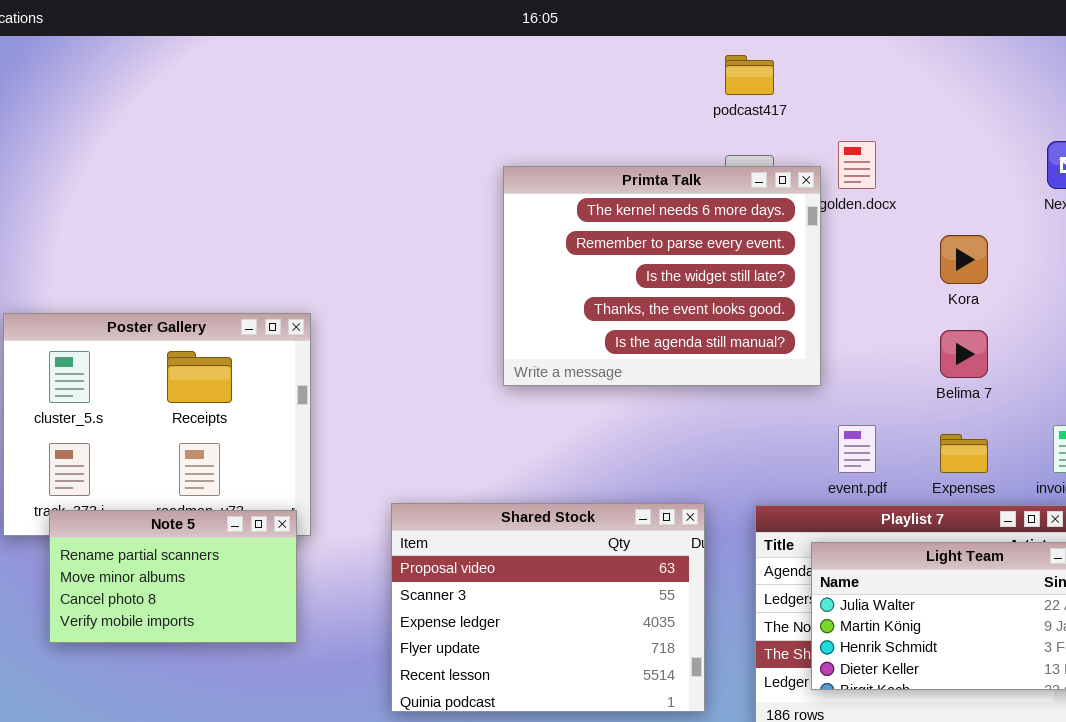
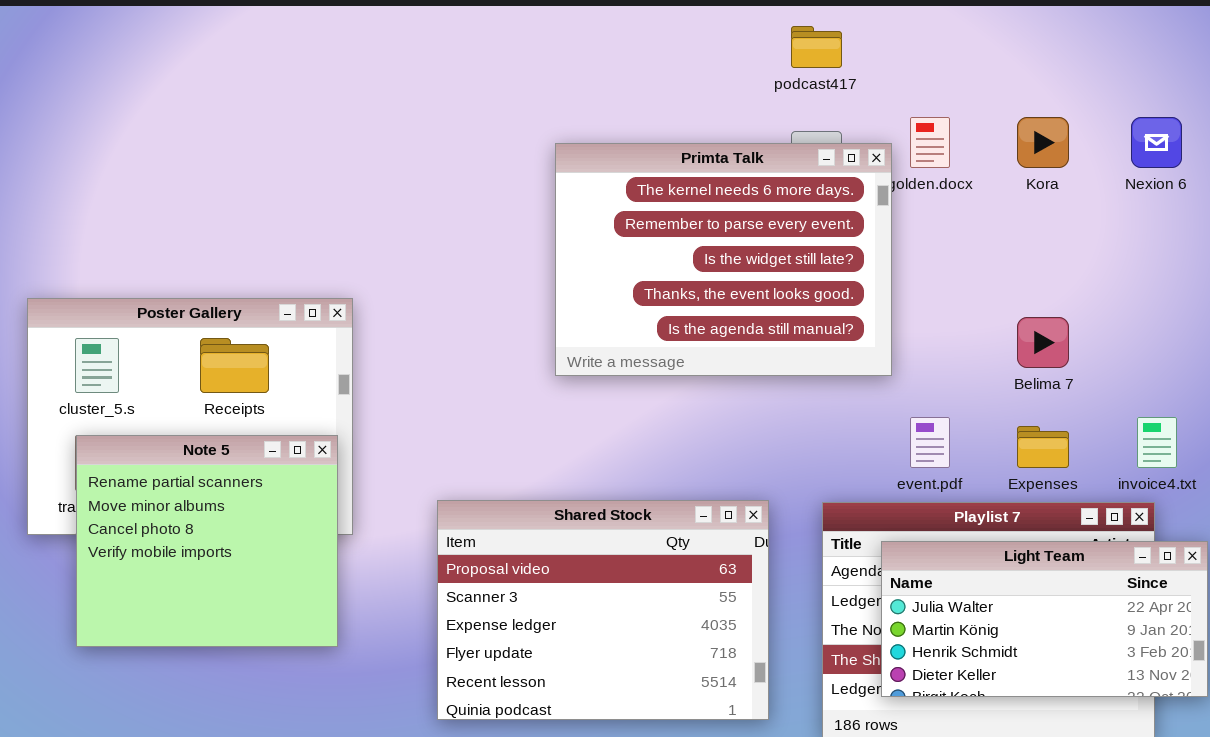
Kora: [940,235,988,284] -> [1017,117,1069,168], moved
Note 5: [49,510,297,643] -> [76,435,338,647], resized

